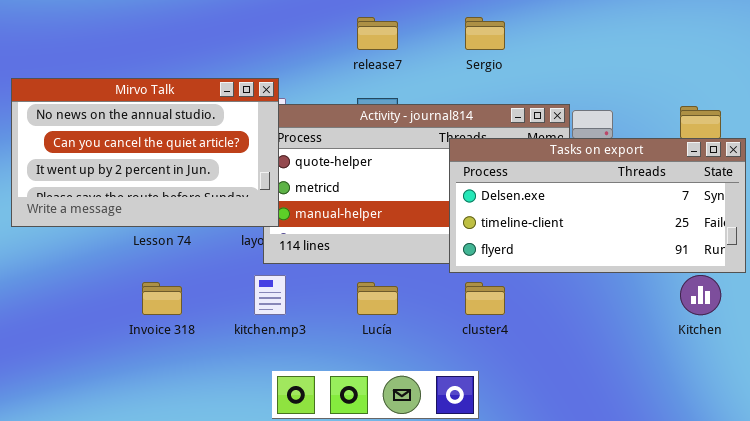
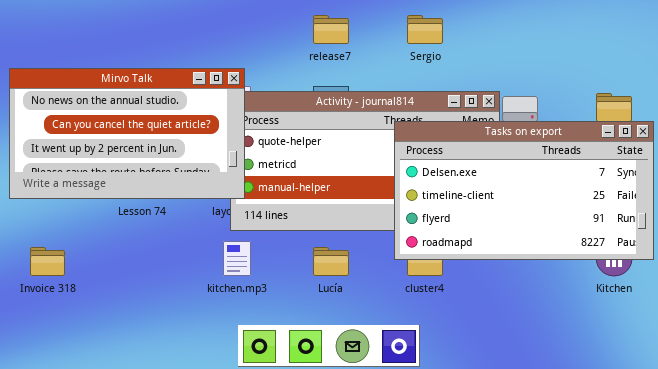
Tasks on export: [449,138,746,273] -> [394,121,654,260], resized
Invoice 318: [142,282,182,315] -> [30,247,65,276], moved

